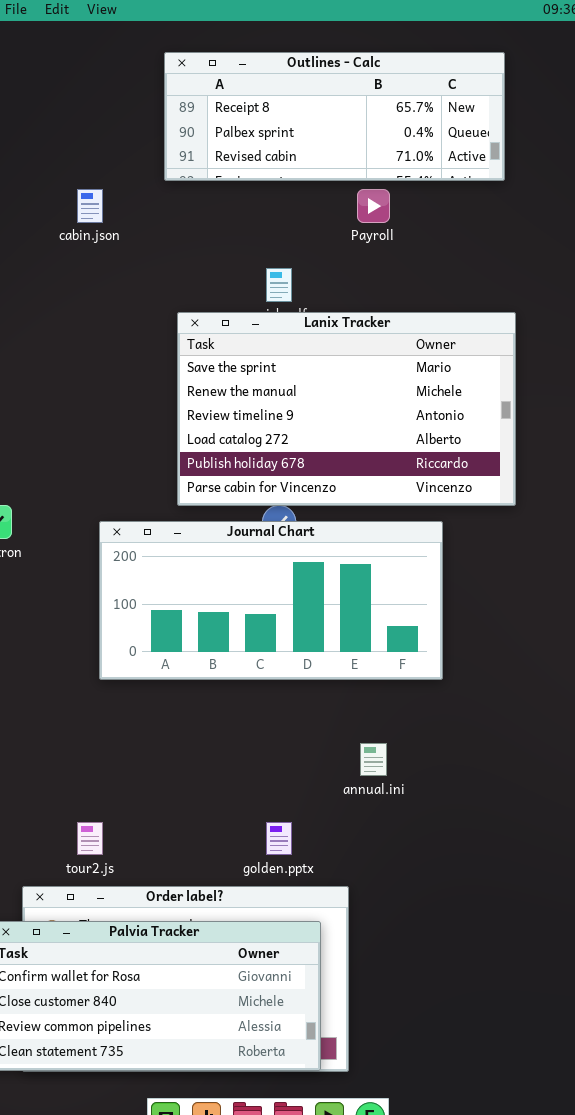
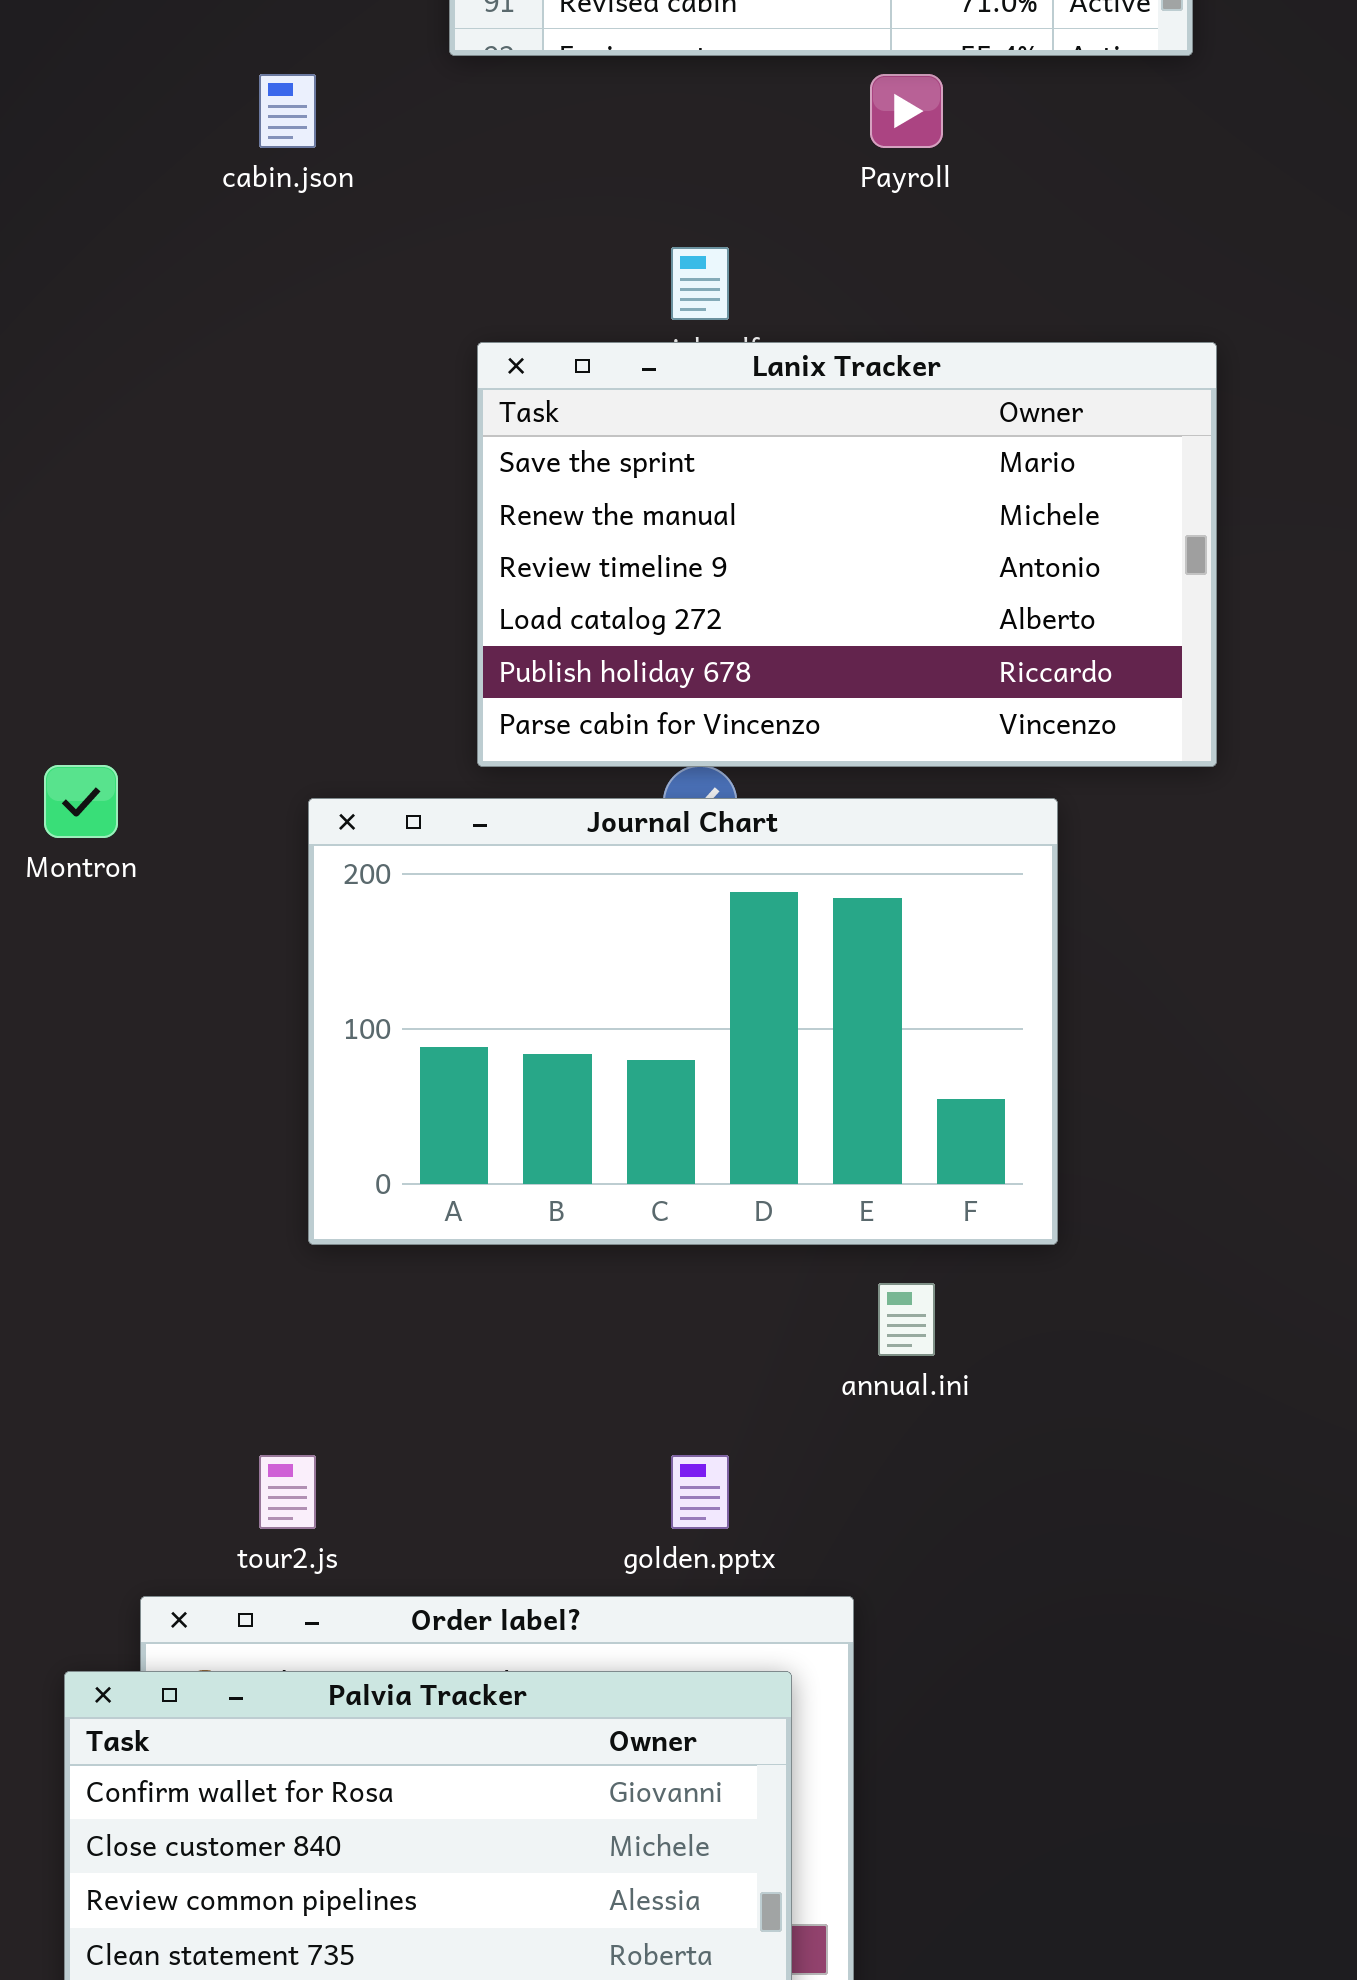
Journal Chart: [99,521,443,680] -> [308,798,1058,1245], resized

